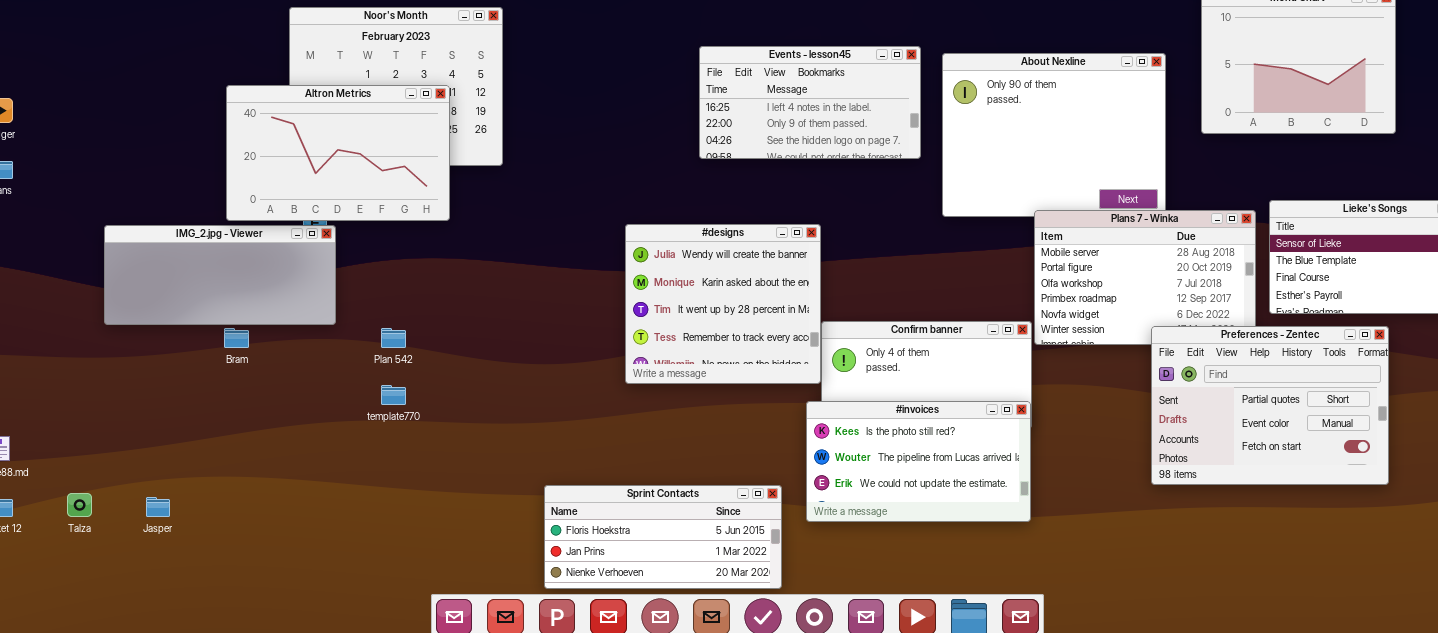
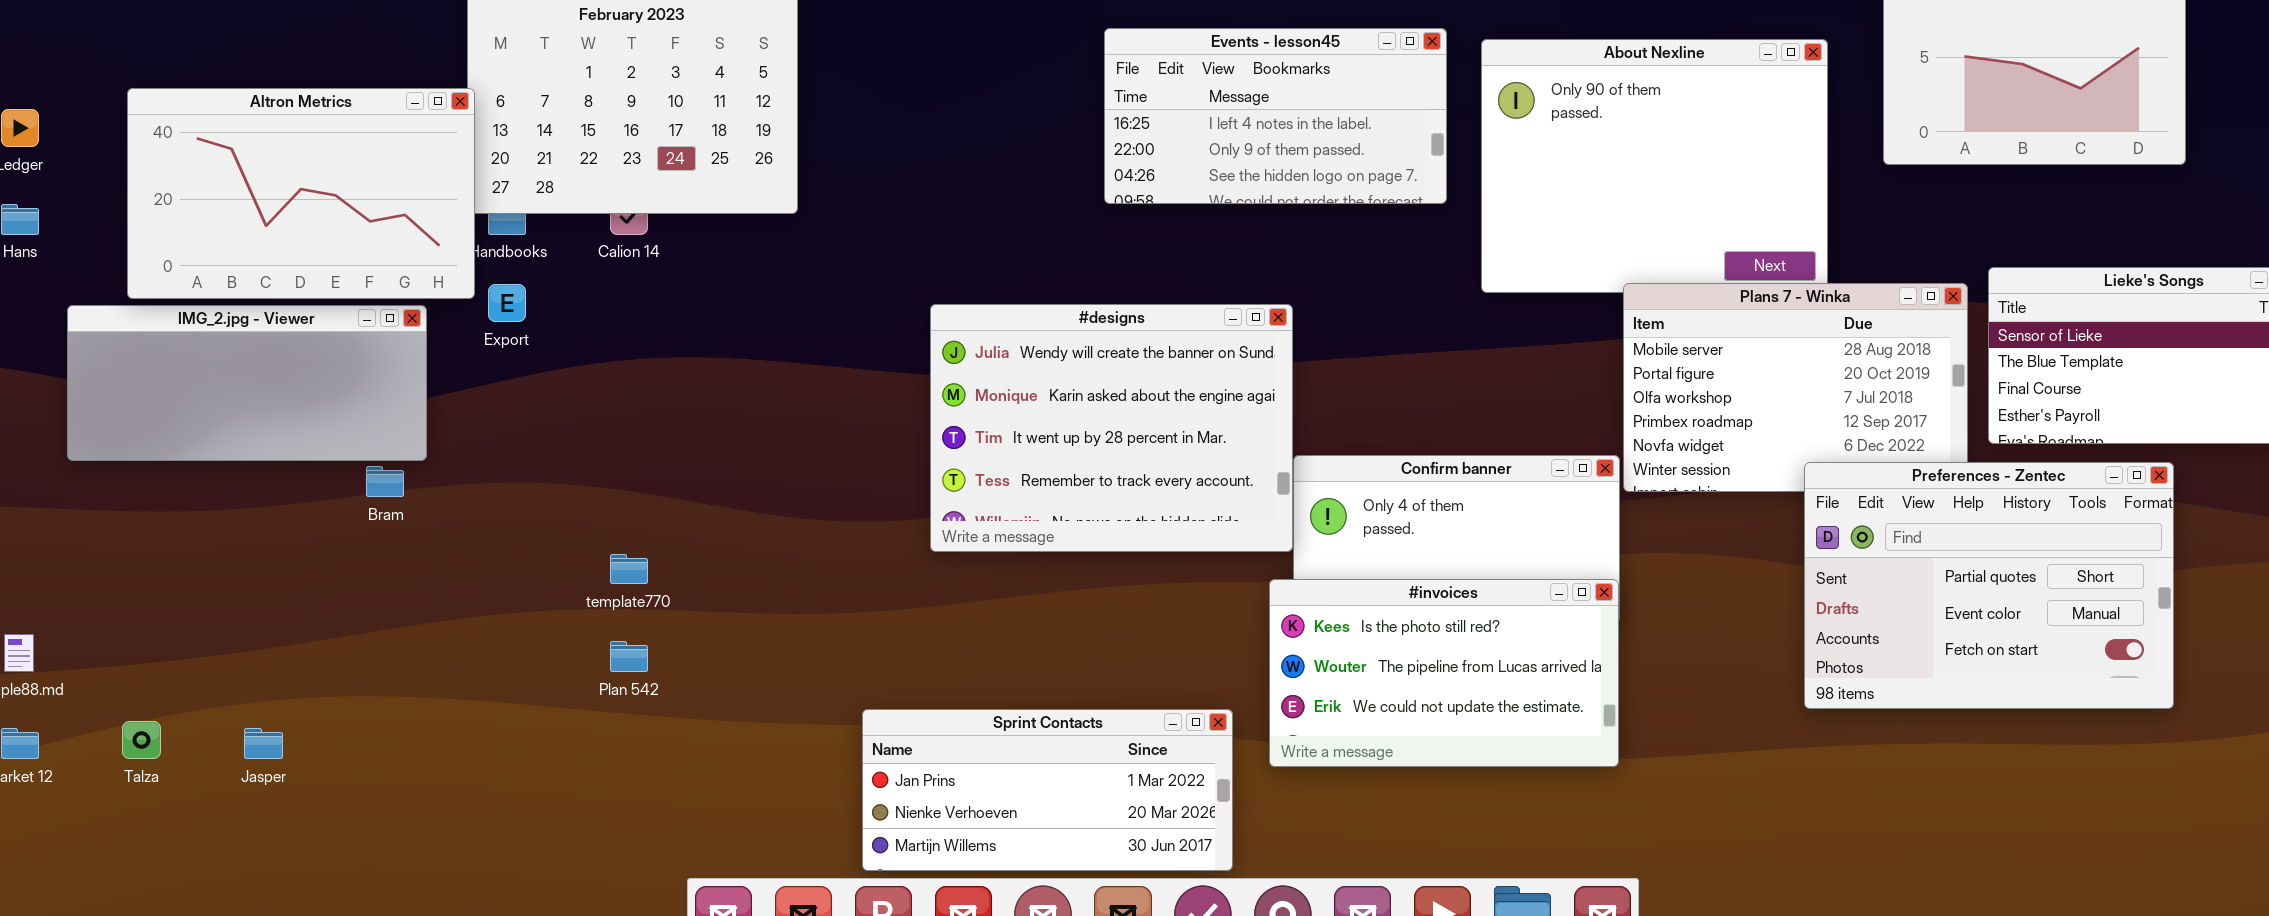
Altron Metrics: [226,85,450,221] -> [127,88,475,299], moved
#designs: [625,224,821,384] -> [930,304,1293,552], resized
IMG_2.jpg - Viewer: [104,225,336,325] -> [67,305,427,461], moved
Plan 542: [381,328,406,348] -> [610,641,648,672], moved
Sprint Contacts: [544,485,782,589] -> [862,709,1233,871], scrolled down 1 row

